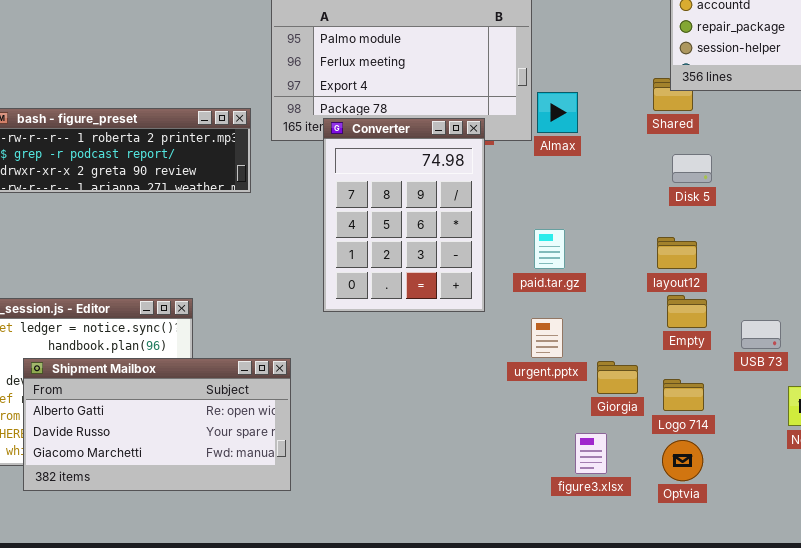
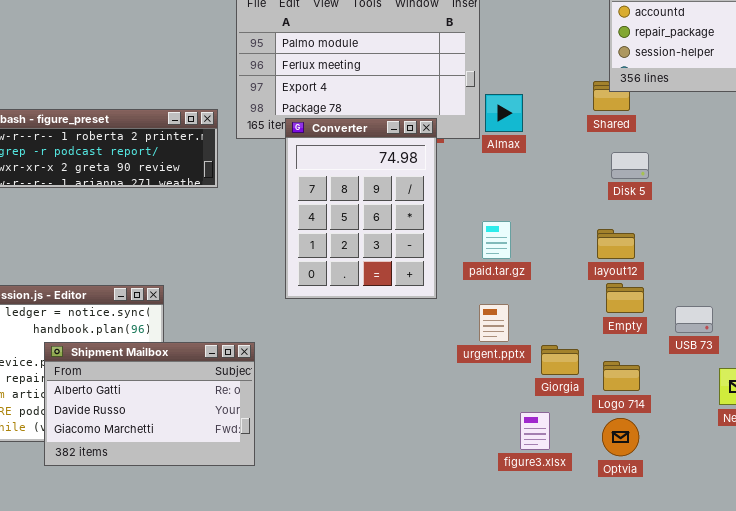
Shipment Mailbox: [23,358,291,491] -> [44,342,255,466], resized

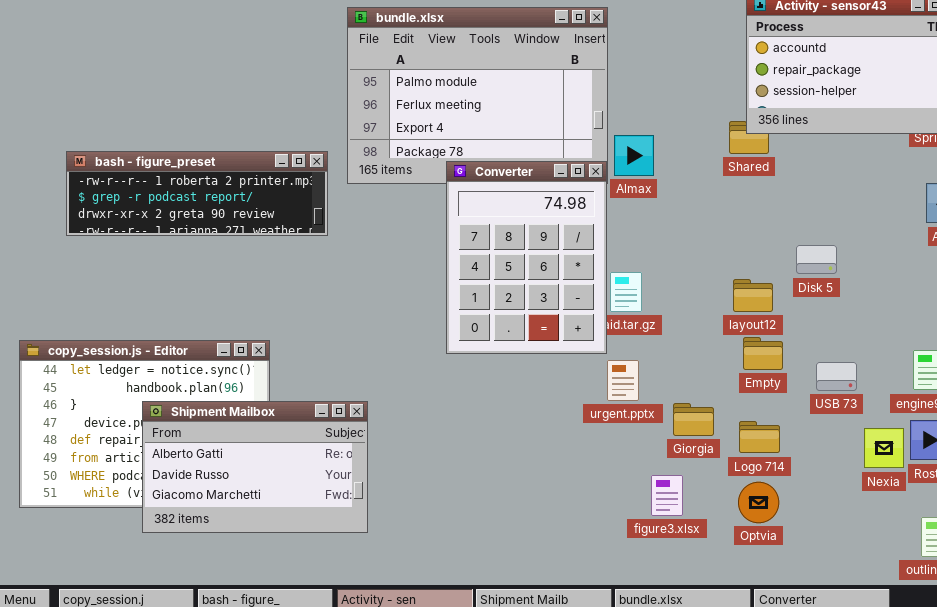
Converter: [285,118,437,299] -> [446,161,607,354], moved
Disk 5: [611,152,649,179] -> [796,245,837,274], moved

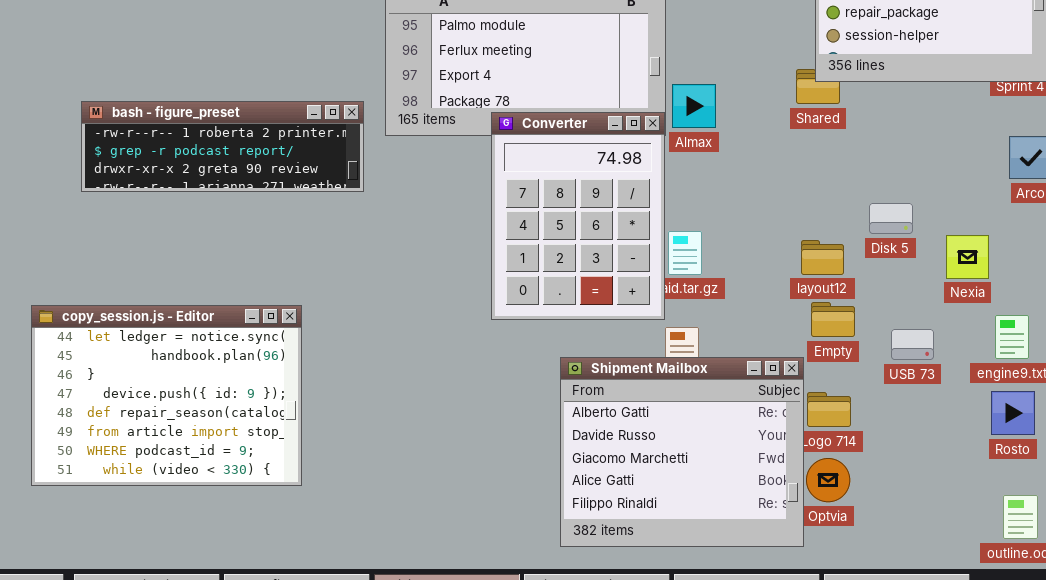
Shipment Mailbox: [142,401,368,533] -> [560,357,804,547], moved, resized
Nexia: [864,428,904,468] -> [946,235,989,279], moved

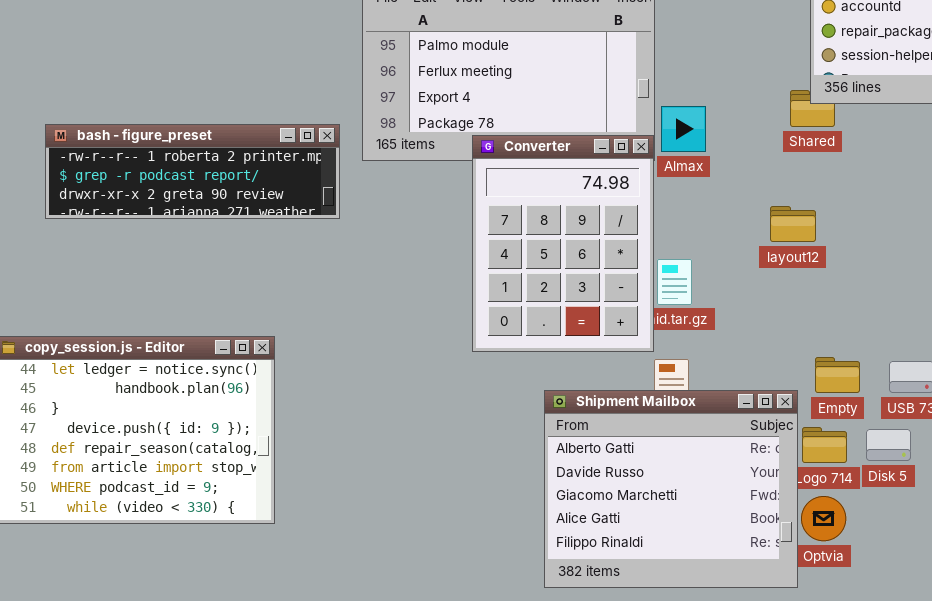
Disk 5: [869,203,913,234] -> [866,429,911,461], moved
layout12: [801,240,844,275] -> [770,206,816,242], moved
Empty: [811,302,855,337] -> [815,357,860,393], moved

